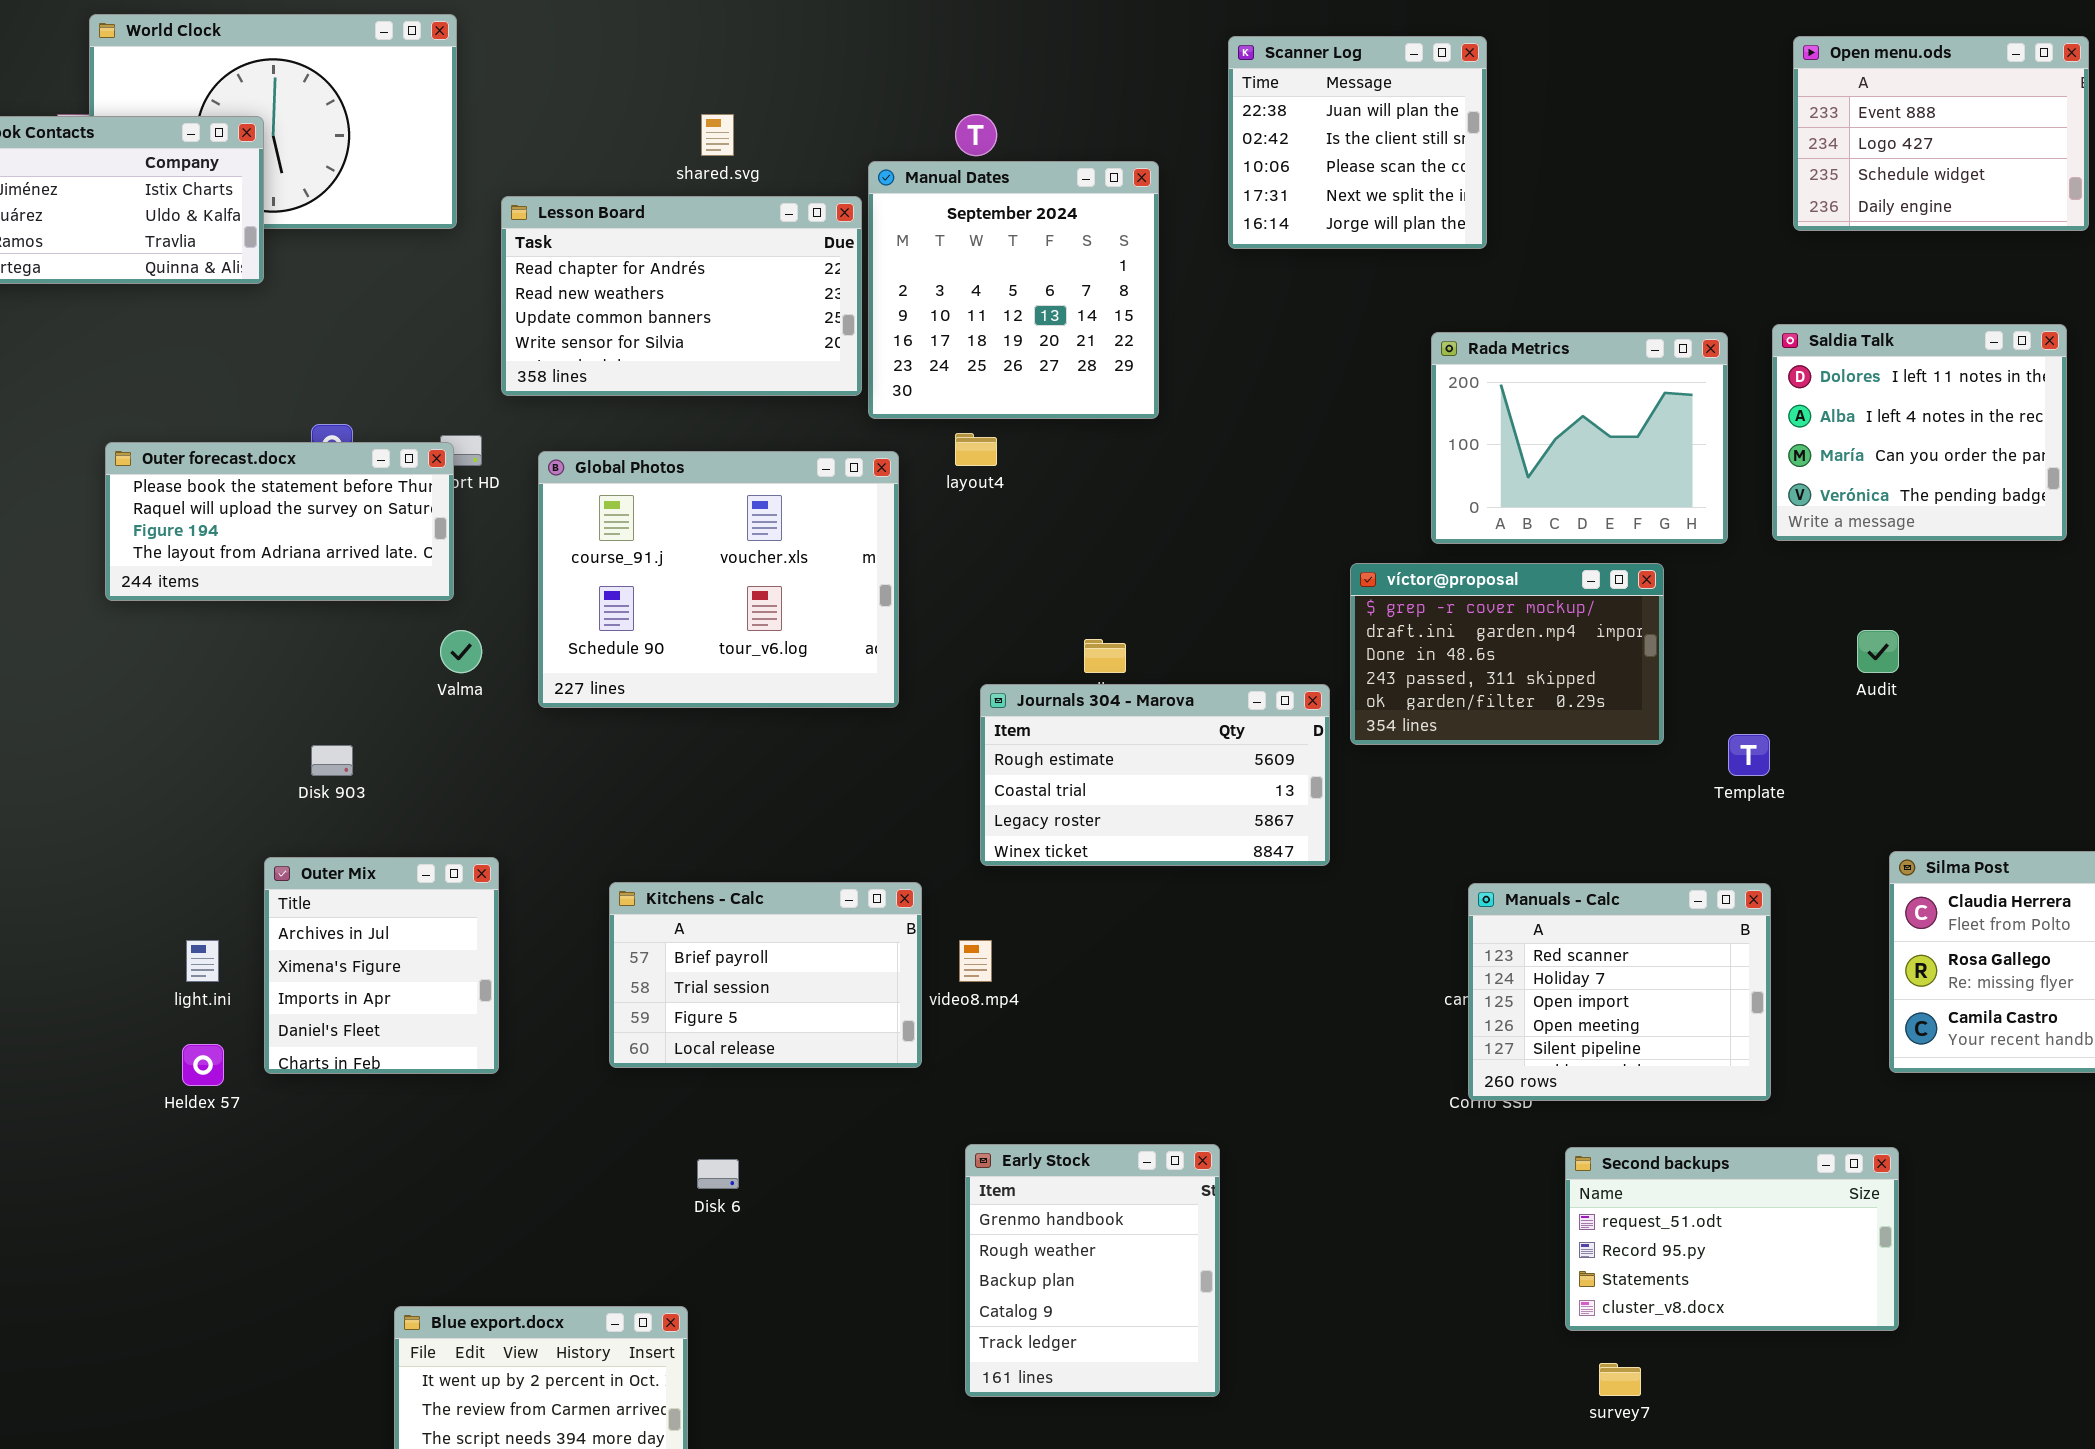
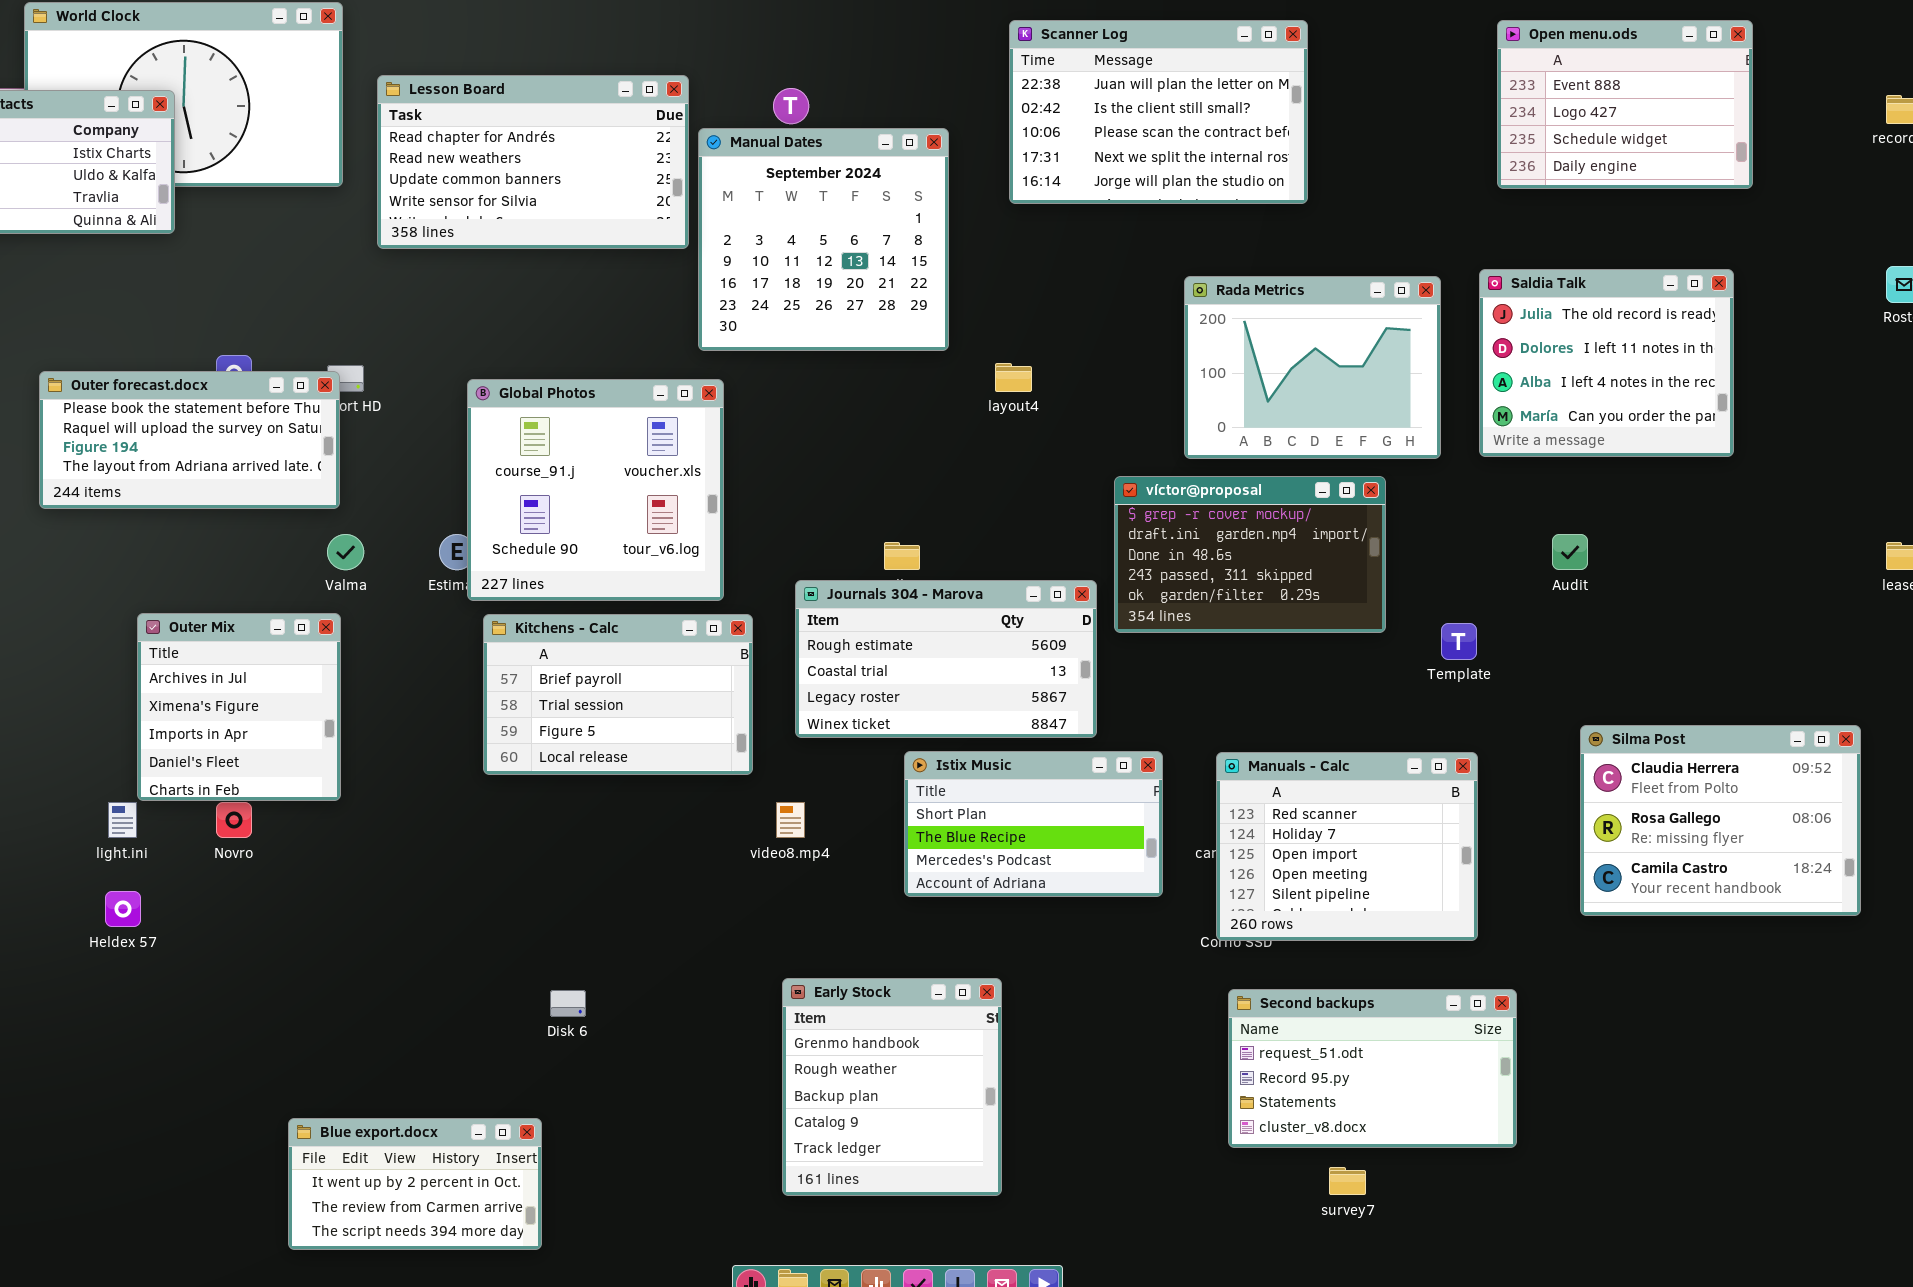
Scanner Log: [1228,36,1487,249] -> [1009,20,1308,204], resized
Lesson Board: [501,196,862,396] -> [377,75,689,249], moved
Saldia Talk: [1772,324,2067,541] -> [1479,269,1734,457], scrolled up 1 row
layout4: [955,433,997,466] -> [995,363,1032,392], moved
Global Photos: [538,451,899,708] -> [467,379,724,601], resized
Outer Mix: [264,857,499,1074] -> [137,613,341,801], moved
Kitchens - Calc: [609,882,922,1068] -> [483,614,753,775], moved
Istix Music: none -> [904,751,1163,897], opened
Second backups: [1565,1147,1899,1331] -> [1228,989,1517,1148], moved

